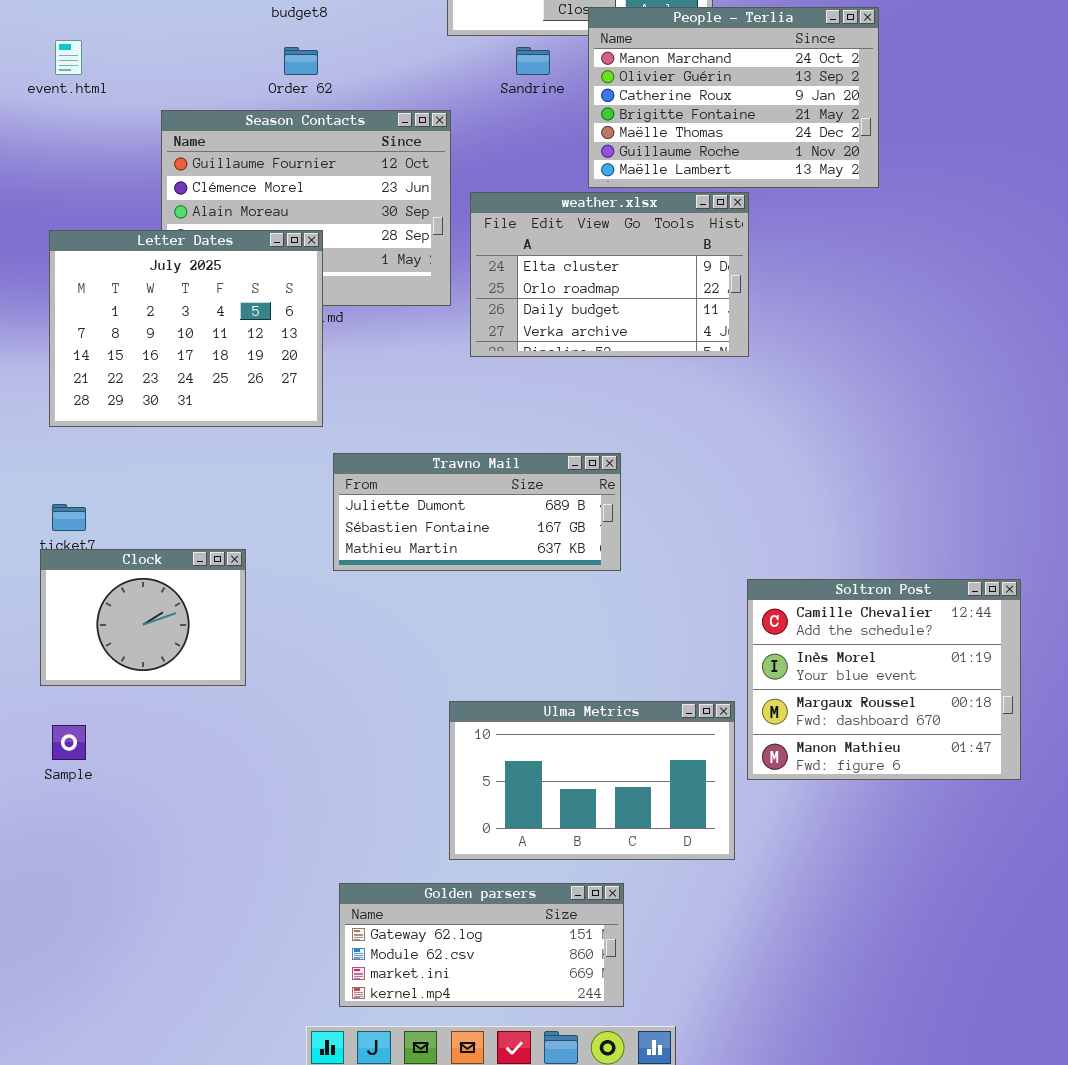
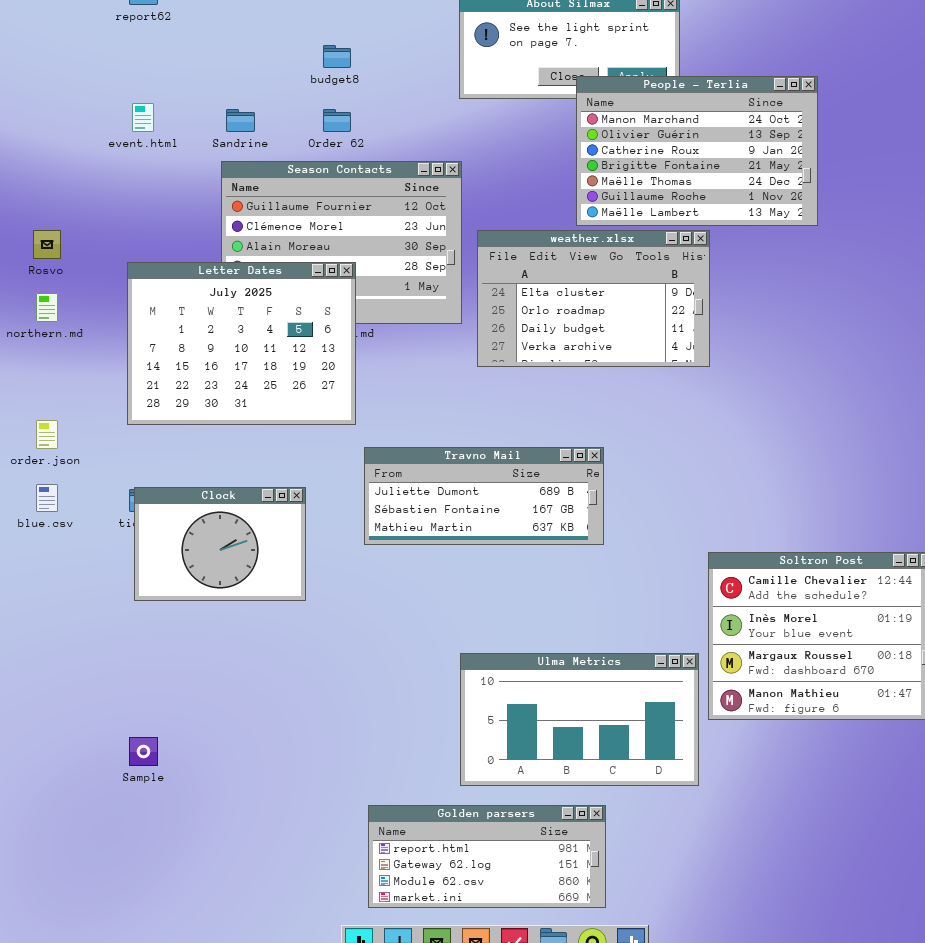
Sandrine: [516,47,550,75] -> [226,109,255,132], moved
Clock: [40,549,246,686] -> [134,487,306,601], moved
Sample: [52,725,86,760] -> [129,737,158,766], moved
Golden parsers: [339,883,624,1007] -> [368,805,606,908], scrolled up 1 row

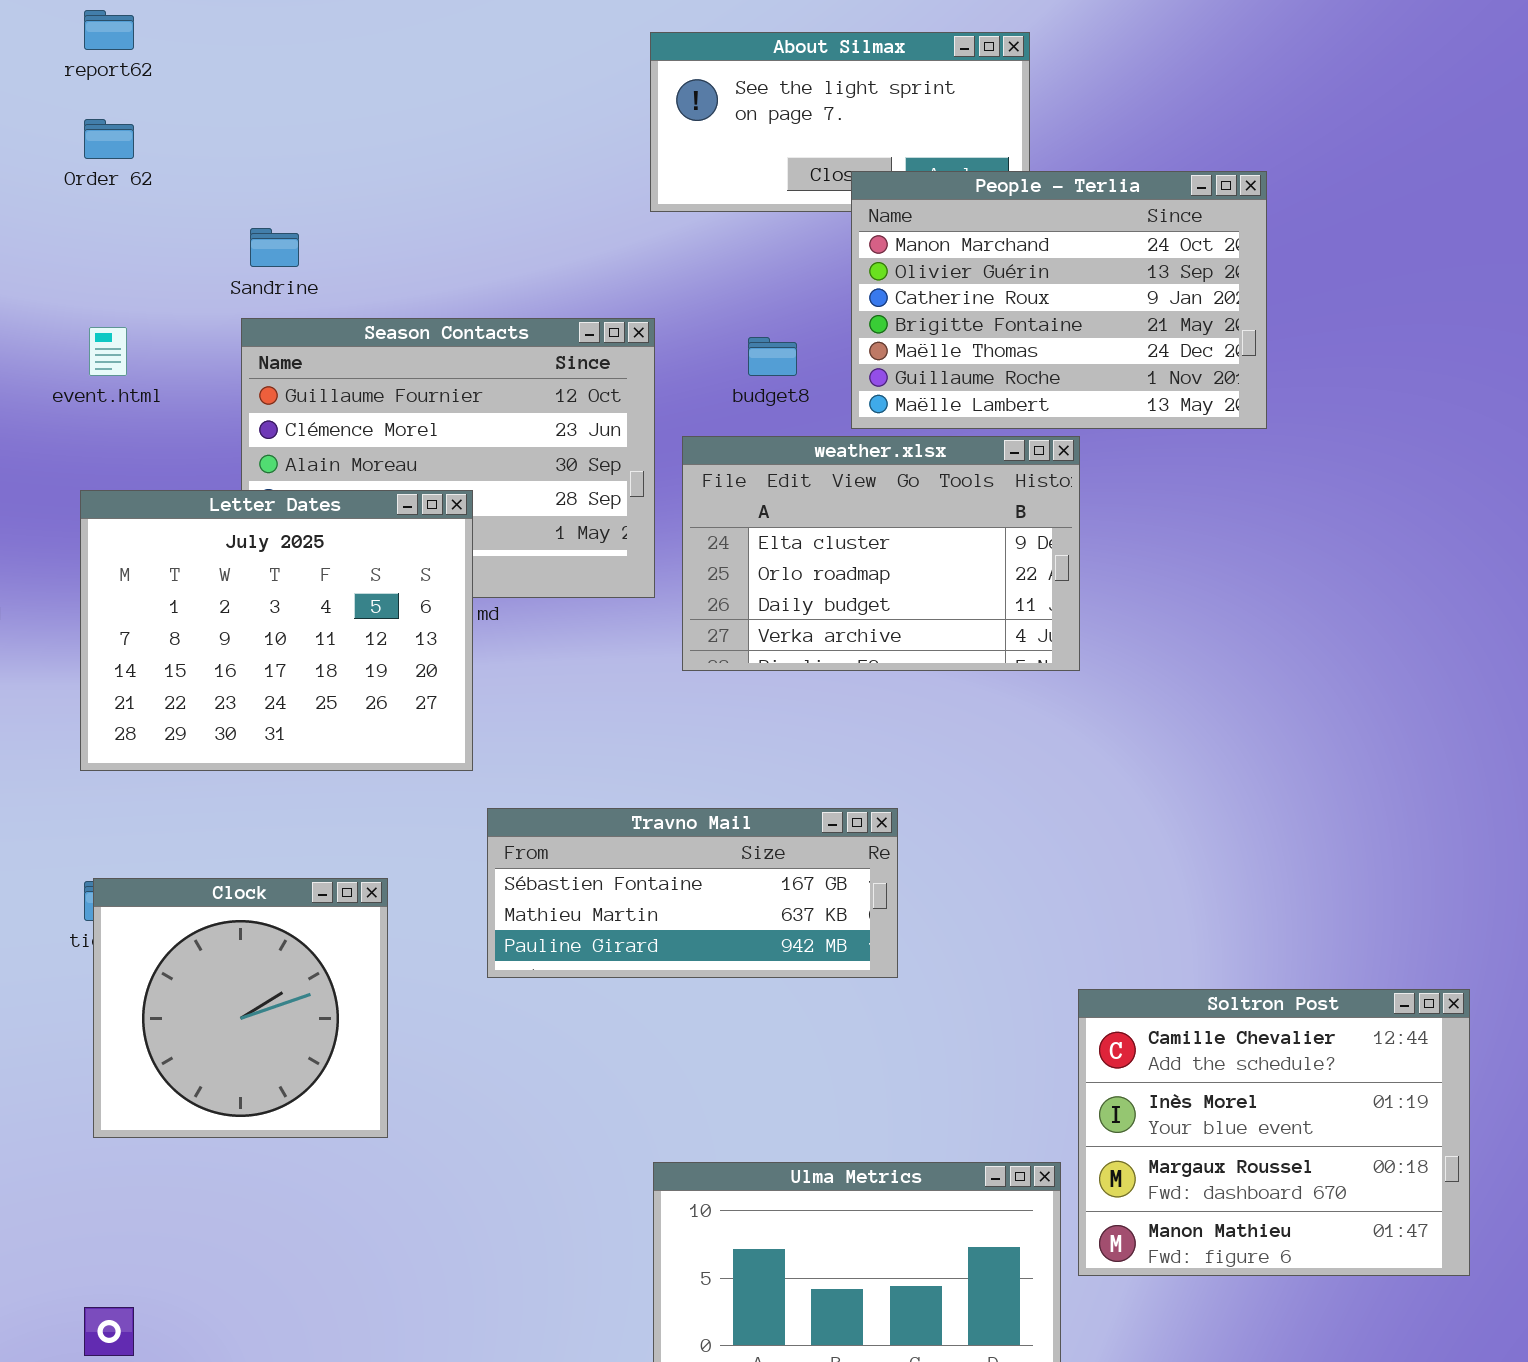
budget8: [323,45,351,68] -> [748,337,797,376], moved
event.html: [132,103,154,132] -> [89,327,127,376], moved
Order 62: [323,109,351,132] -> [84,119,134,159], moved
Travno Mail: [364,447,604,545] -> [487,808,898,978], scrolled down 1 row
Clock: [134,487,306,601] -> [93,878,388,1138], resized

